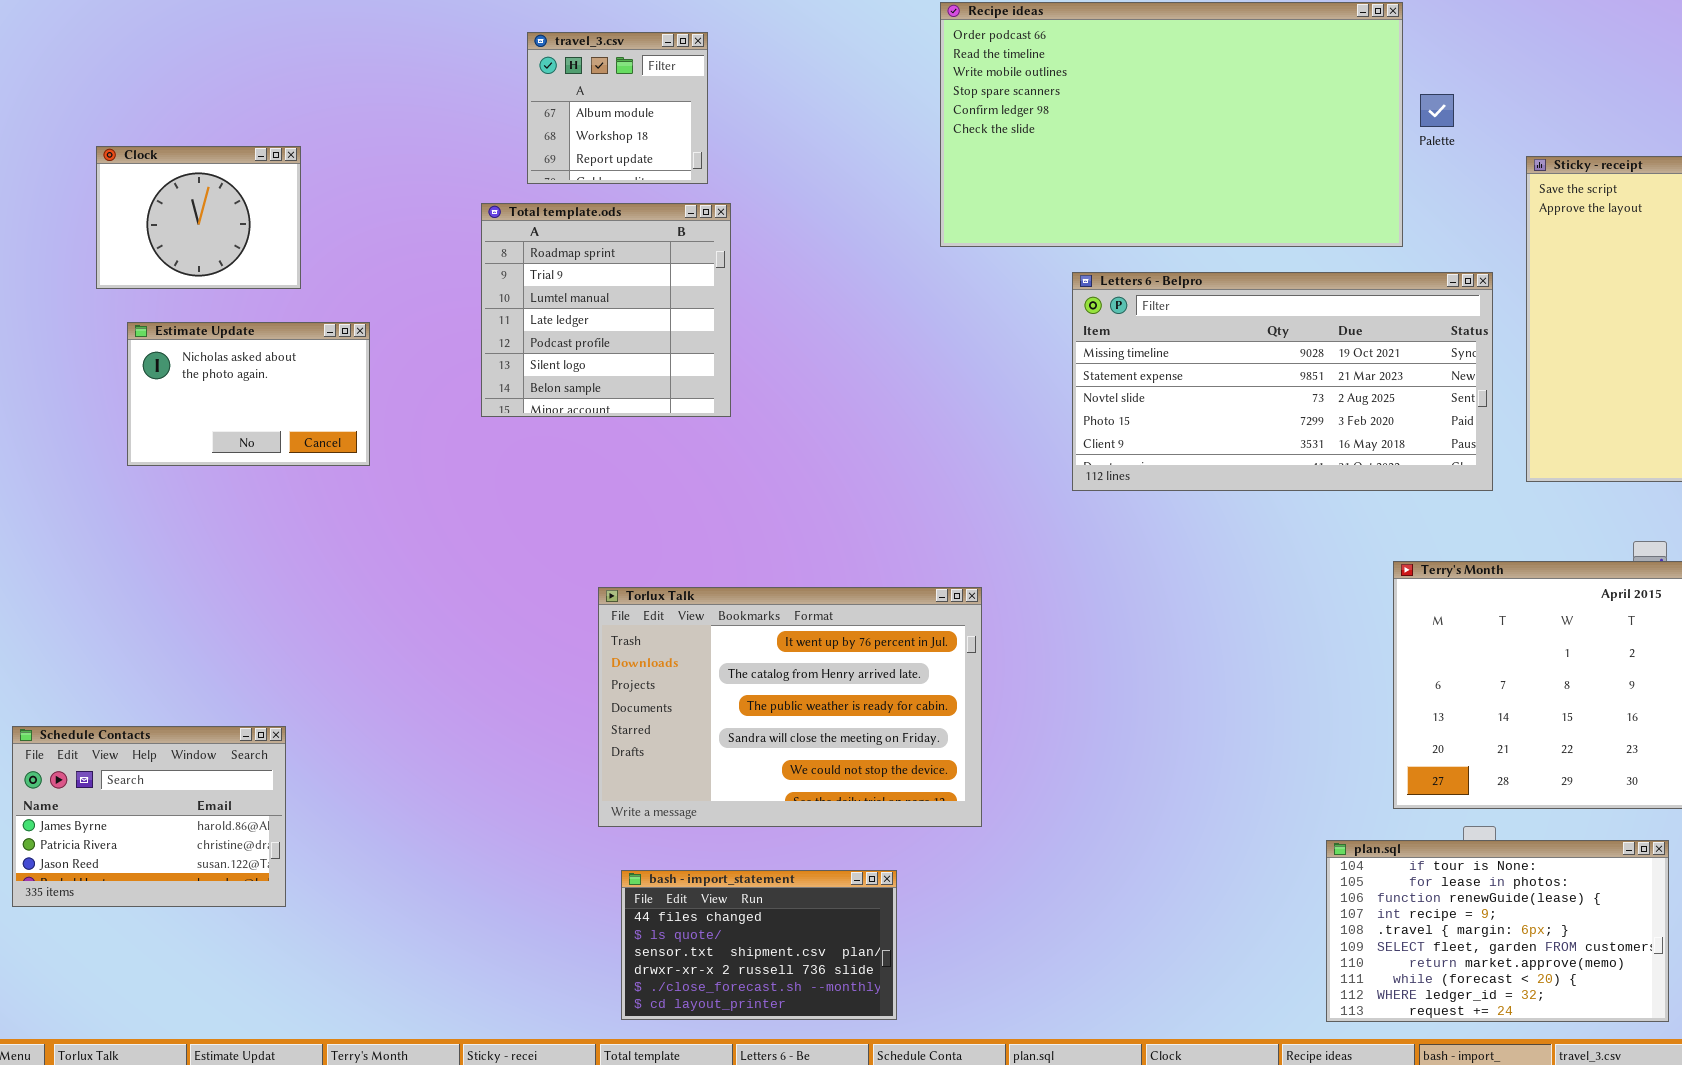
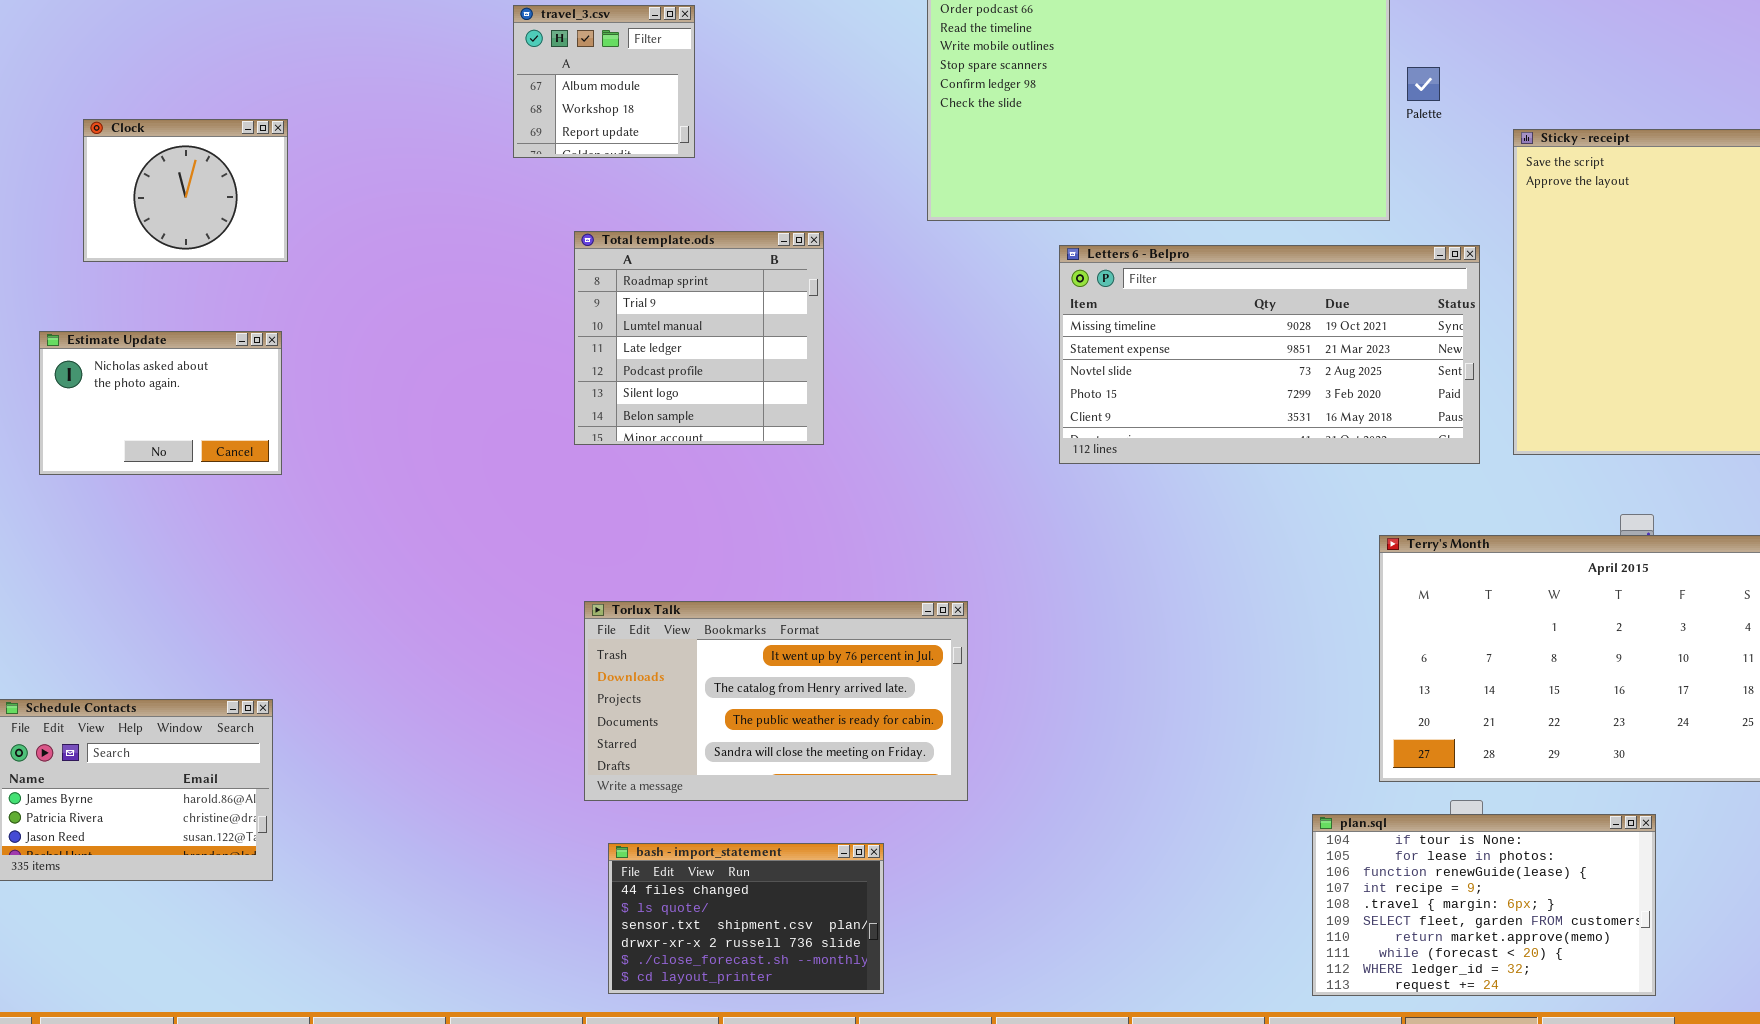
Total template.ods: [481,203,731,417] -> [574,231,824,445], moved
Estimate Update: [127,322,370,466] -> [39,331,282,475], moved
Torlux Talk: [598,587,982,827] -> [584,601,968,801], resized

